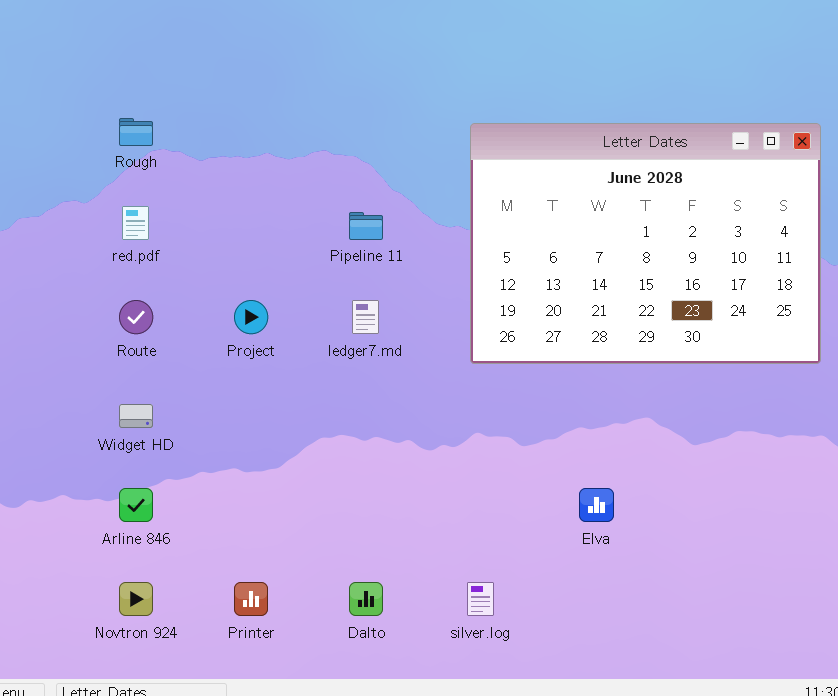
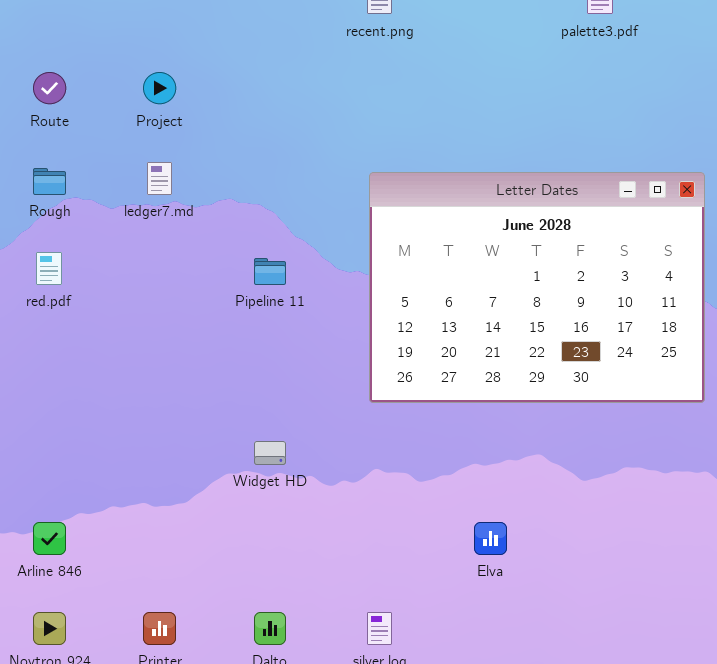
Route: [119,300,153,334] -> [33,72,66,104], moved
Project: [234,300,268,334] -> [143,72,176,104], moved
ledger7.md: [352,300,379,334] -> [147,162,172,195], moved
Widget HD: [119,404,153,428] -> [254,441,286,465], moved

